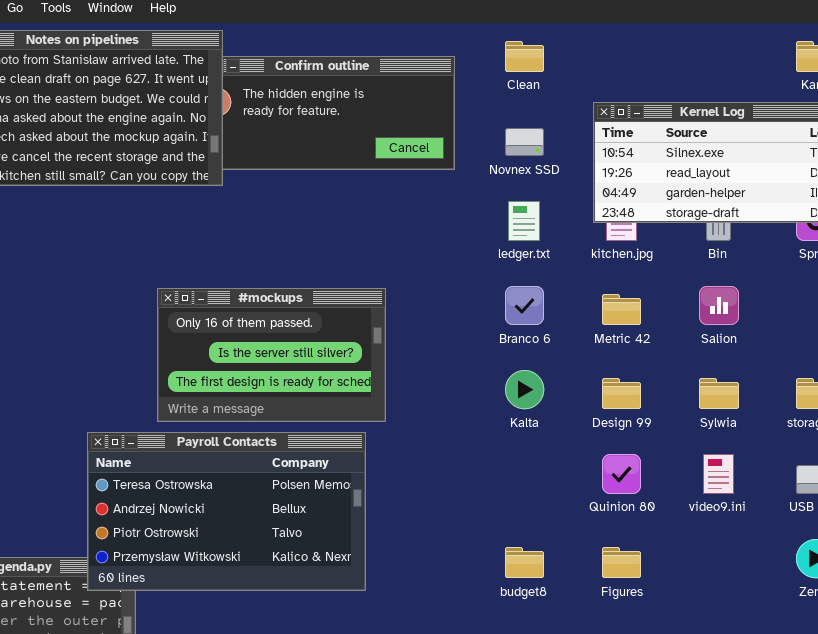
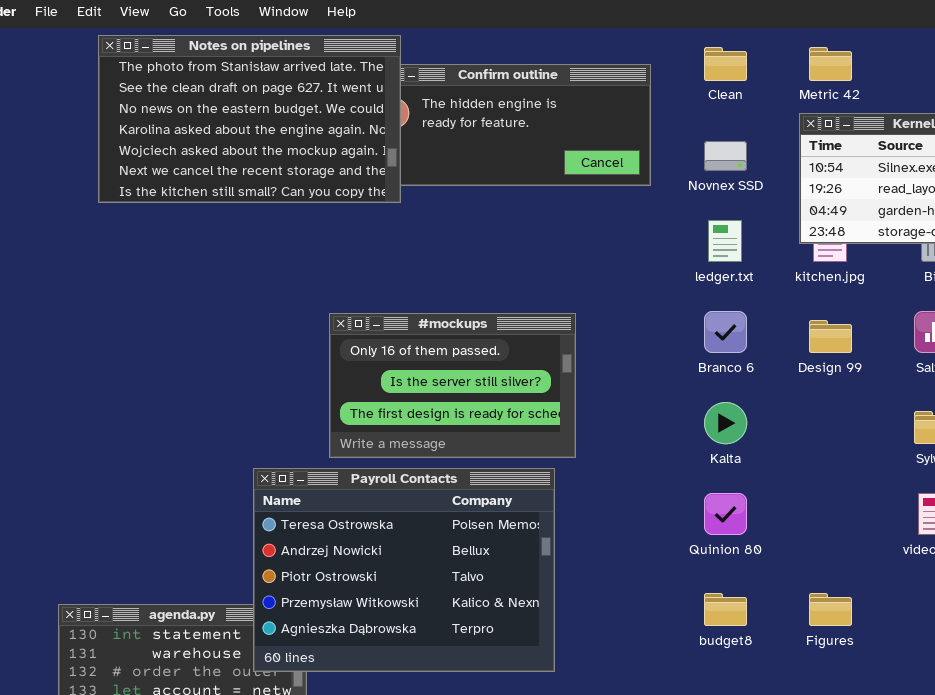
Metric 42: [602,294,641,325] -> [809,47,852,81], moved
Design 99: [602,378,641,409] -> [809,320,852,353], moved
Payroll Contacts: [87,432,366,591] -> [253,468,555,672], resized
Quinion 80: [602,454,641,494] -> [704,493,747,535], moved

